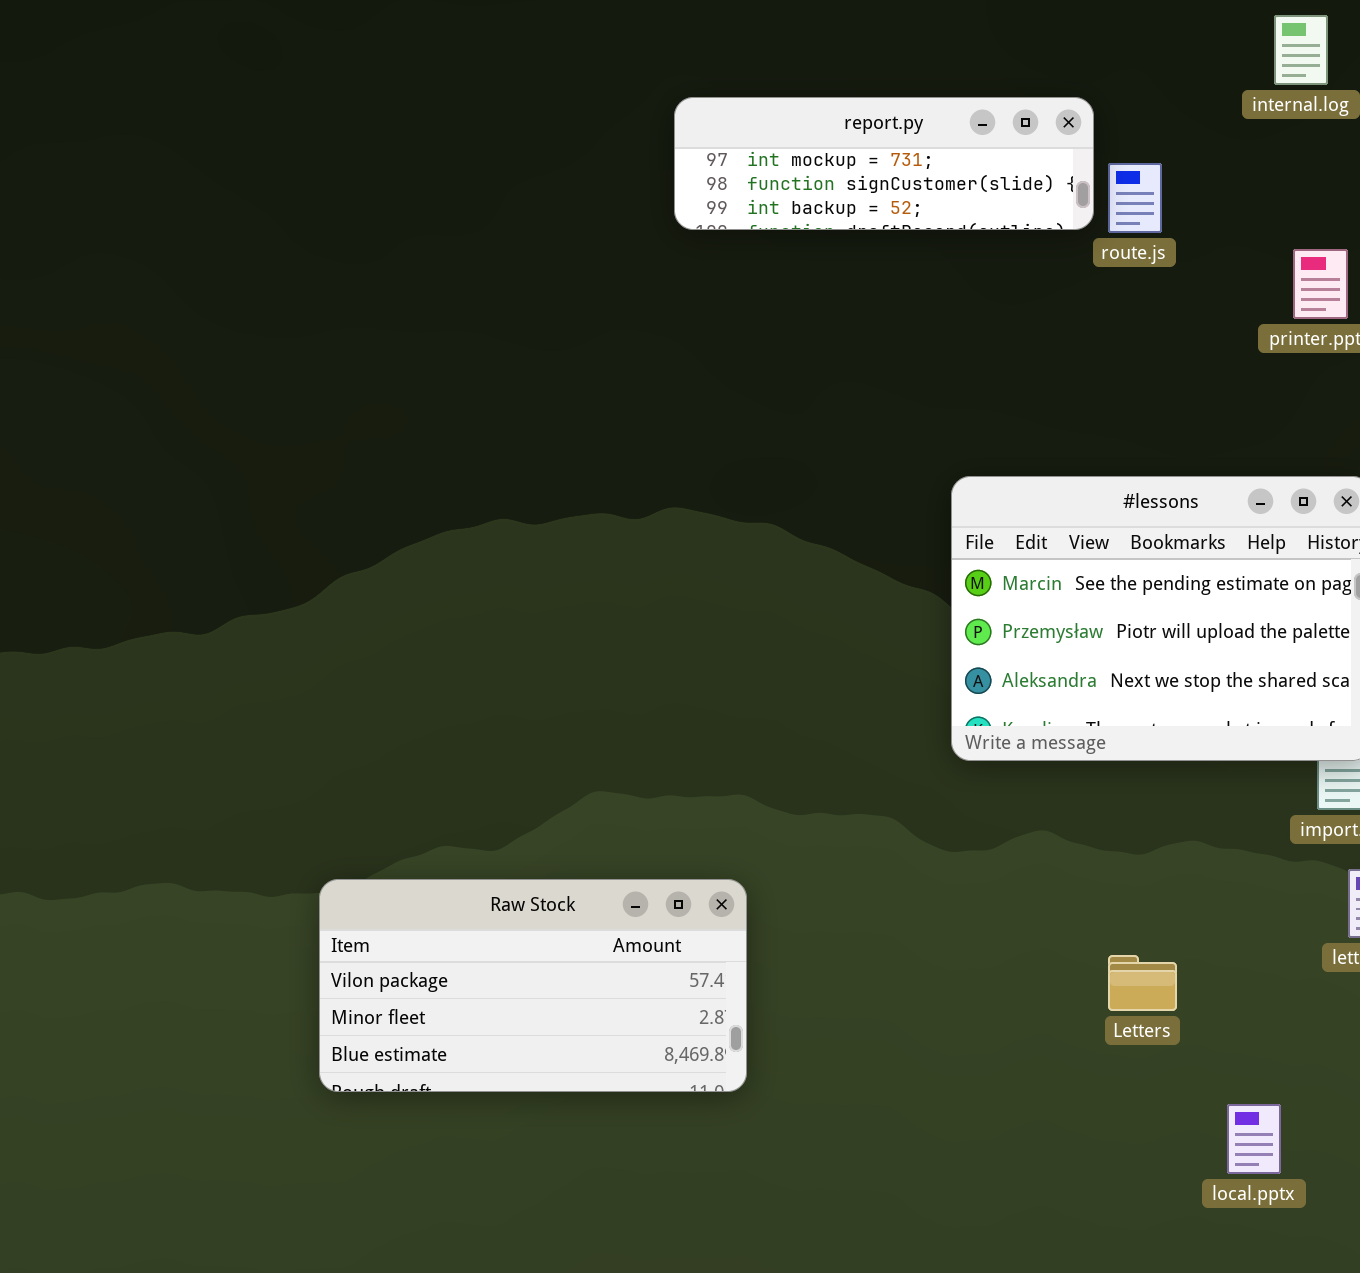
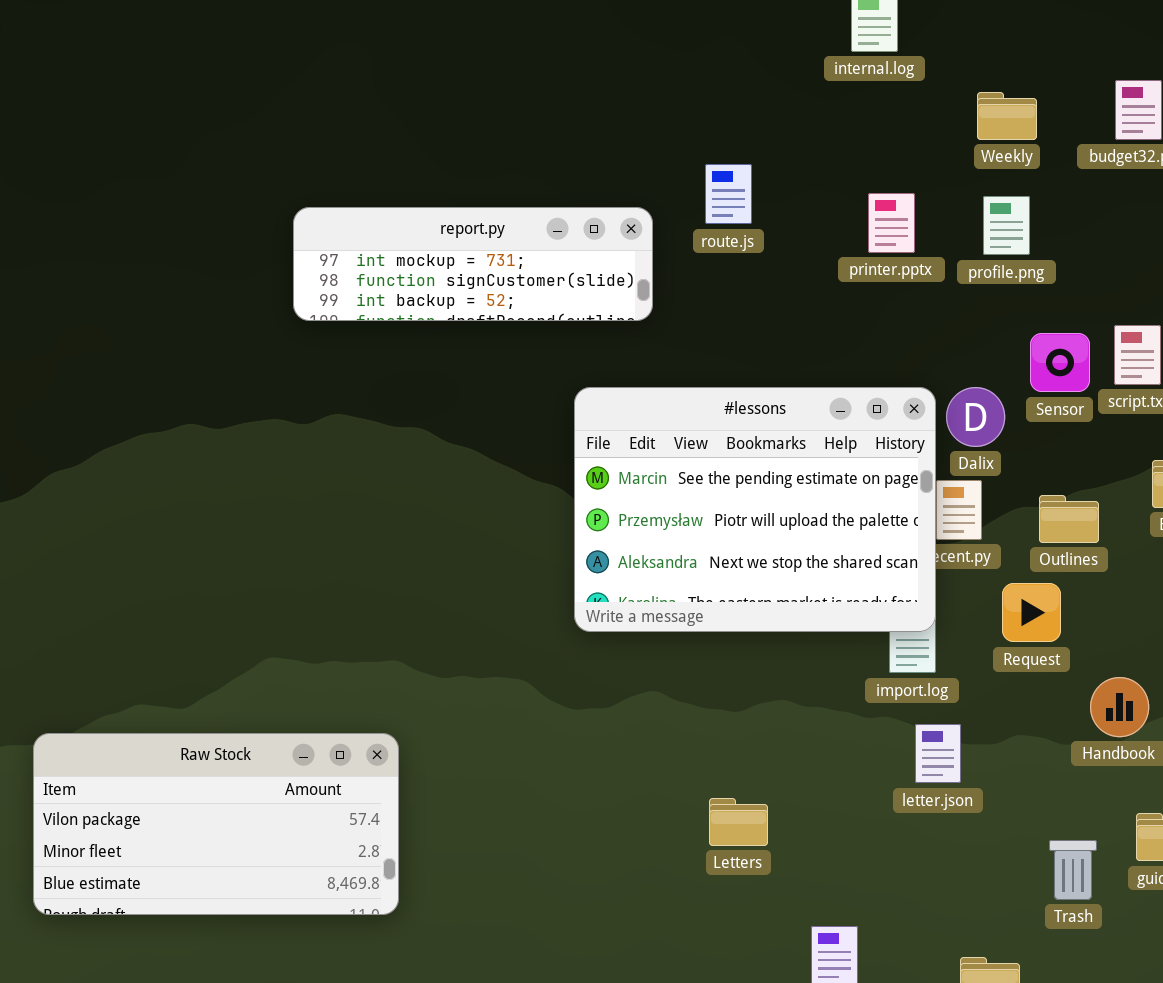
report.py: [674,97,1094,230] -> [293,207,653,321], moved
route.js: [1108,163,1162,233] -> [705,164,752,224], moved

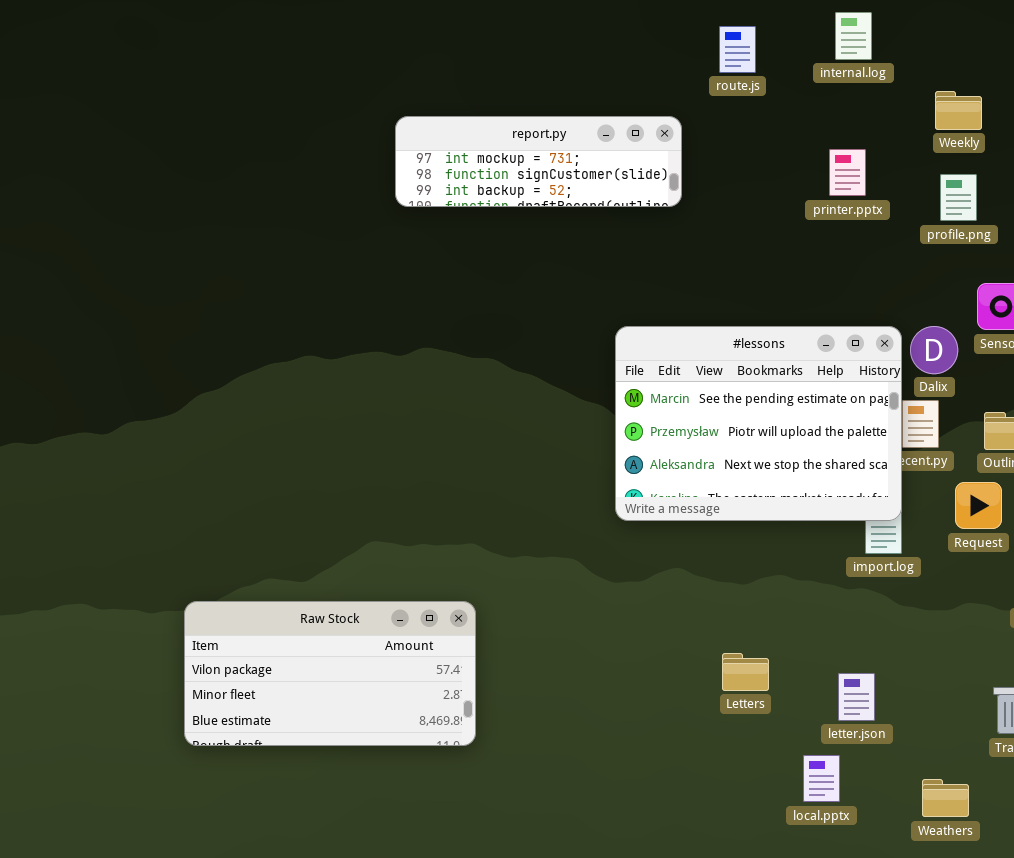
route.js: [705,164,752,224] -> [719,26,756,73], moved
printer.pptx: [868,193,915,253] -> [829,149,866,196], moved
report.py: [293,207,653,321] -> [395,116,682,207], moved
letter.json: [915,724,961,783] -> [838,673,875,721], moved

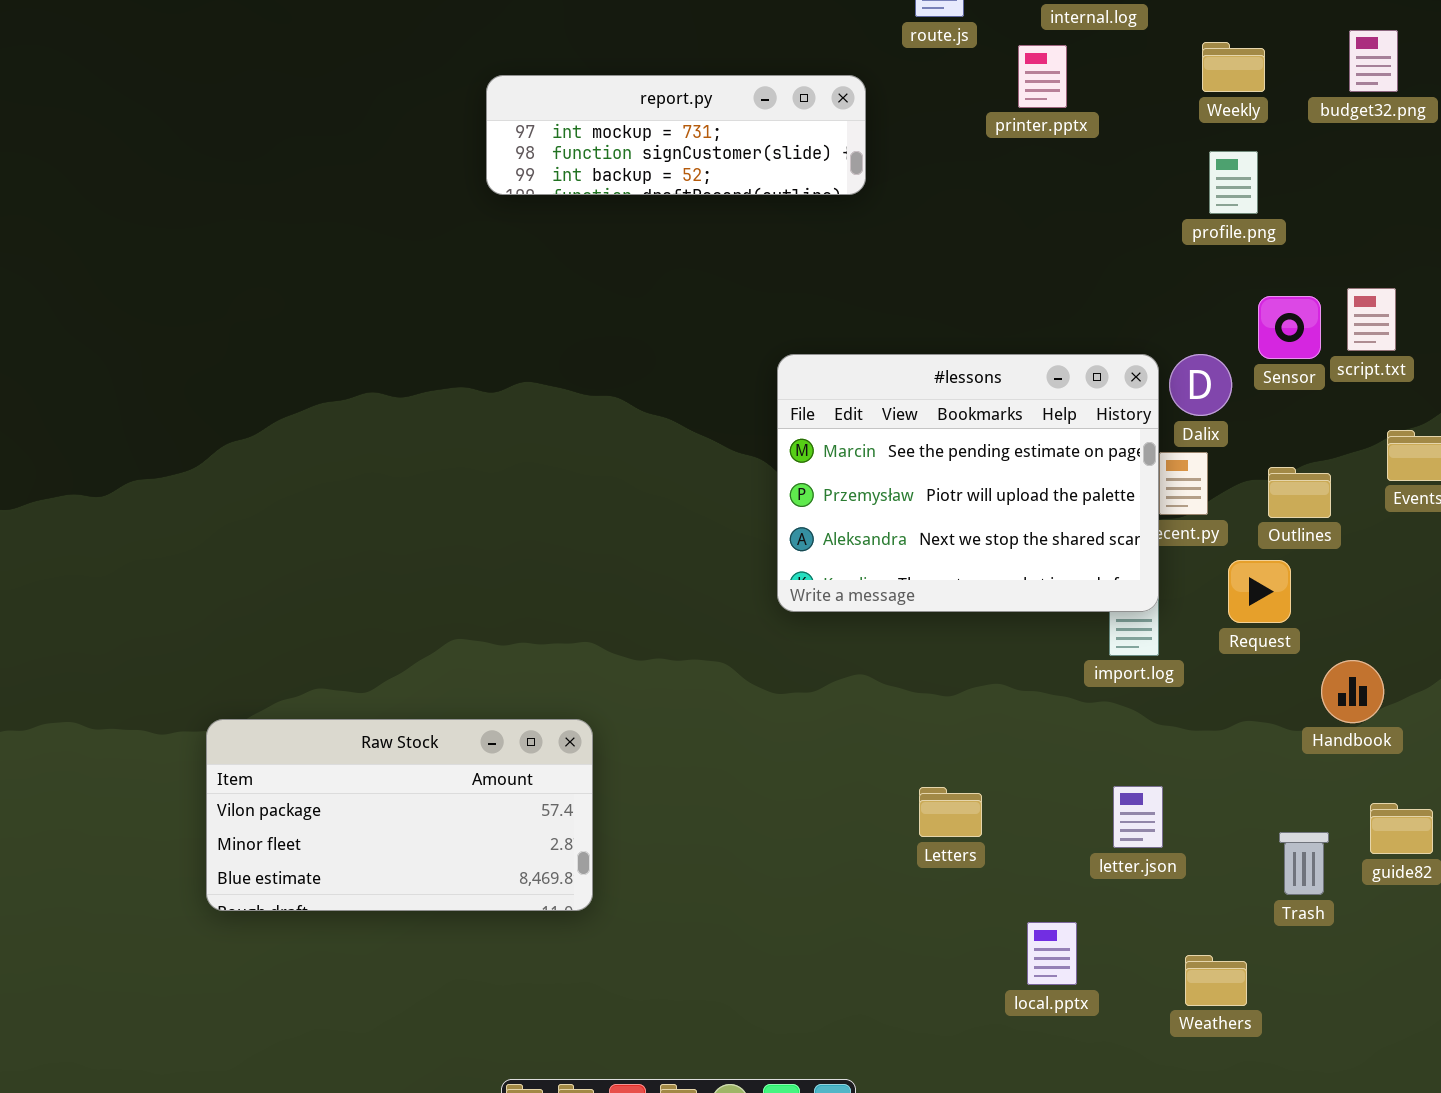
printer.pptx: [829,149,866,196] -> [1018,45,1067,108], moved
letter.json: [838,673,875,721] -> [1113,786,1163,848], moved

